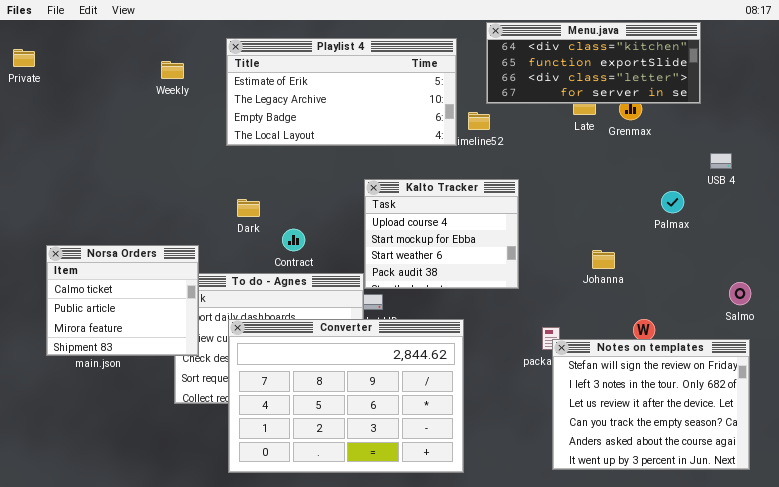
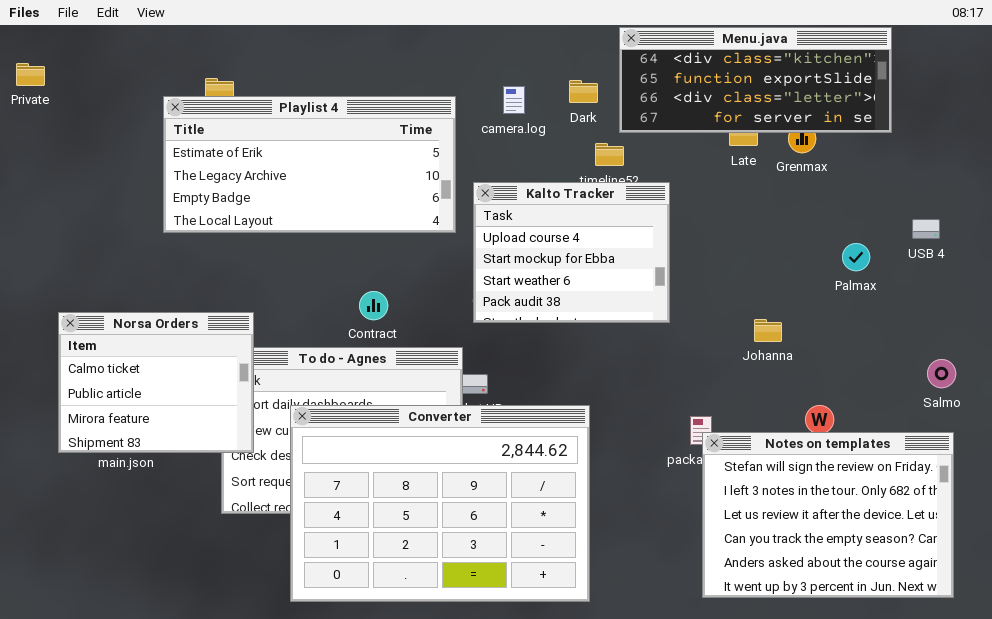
Playlist 4: [226,38,457,146] -> [163,96,456,233], moved
USB 4: [710,153,732,169] -> [912,219,940,239], moved
Kalto Tracker: [364,179,519,289] -> [473,182,670,323], moved
Dark: [237,199,260,217] -> [569,80,598,103], moved

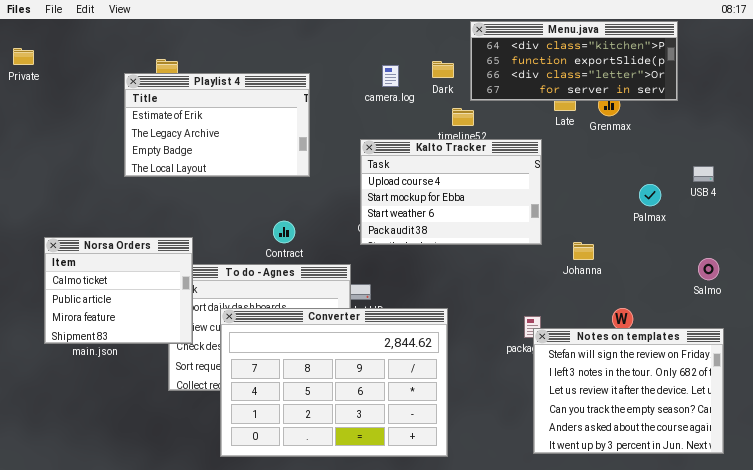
Playlist 4: [163,96,456,233] -> [124,73,310,177], resized
Kalto Tracker: [473,182,670,323] -> [360,139,542,245], resized
Salmo: [927,359,956,388] -> [698,258,719,280], moved

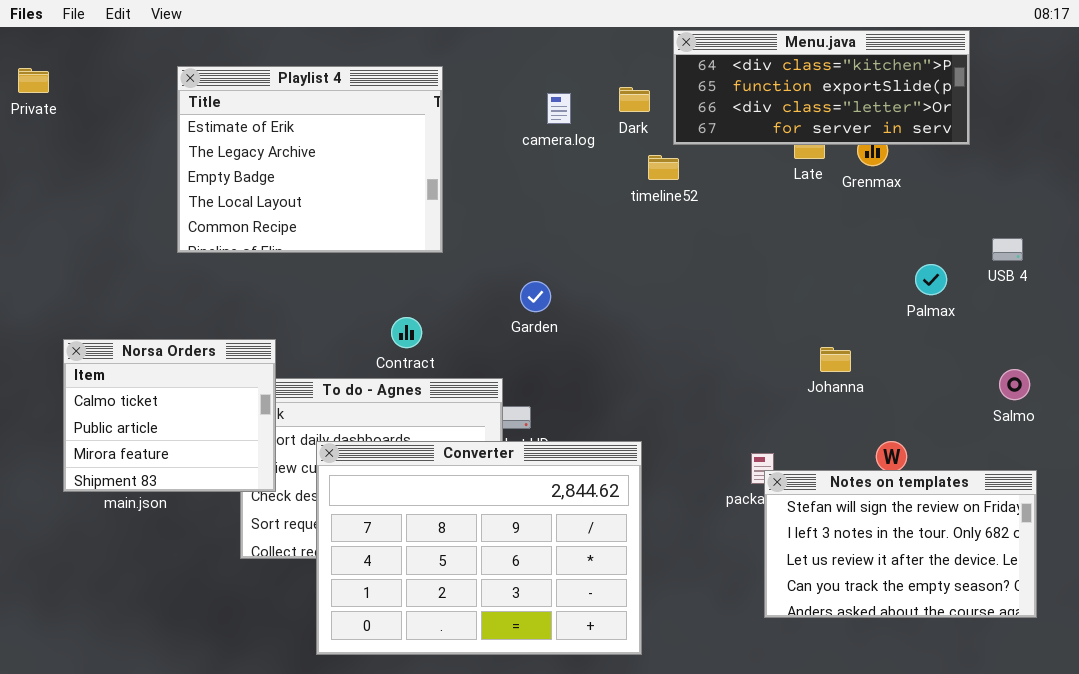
Playlist 4: [124,73,310,177] -> [177,66,443,253], resized
Kalto Tracker: [360,139,542,245] -> none, closed
Notes on templates: [533,328,724,454] -> [764,470,1037,618], resized

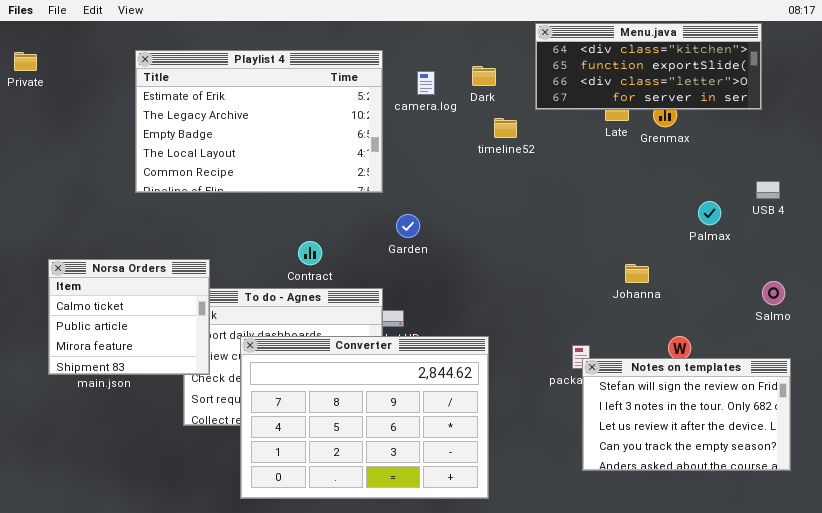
Menu.java: [673,30,970,145] -> [535,23,762,110], moved
Playlist 4: [177,66,443,253] -> [135,50,383,193], resized

